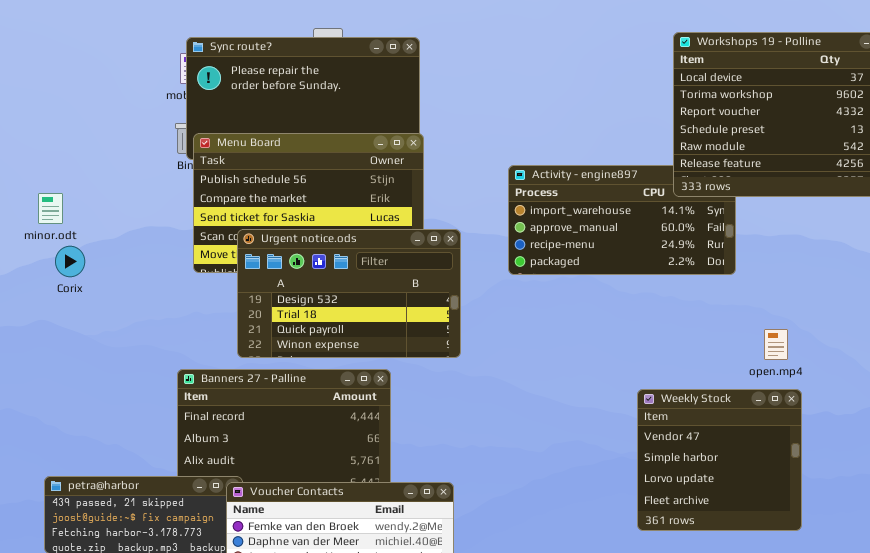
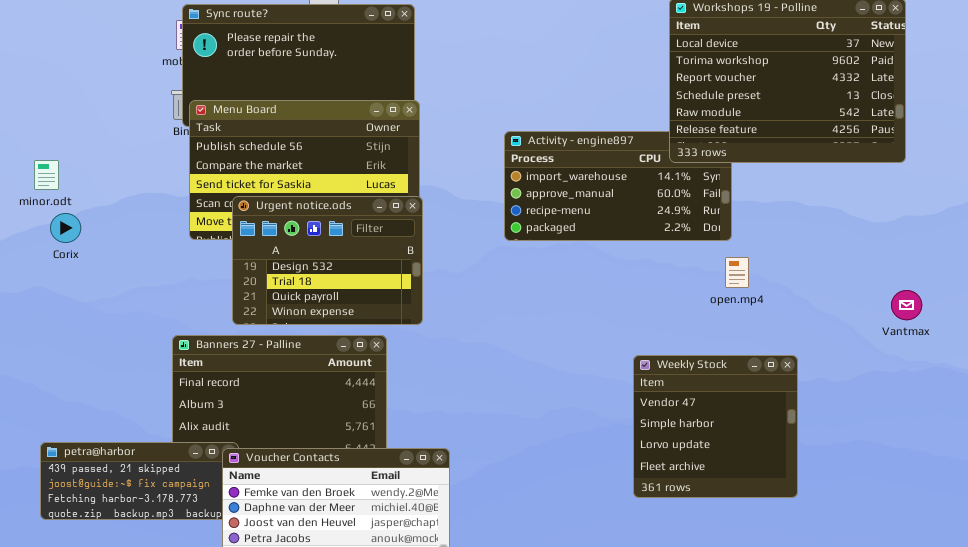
Urgent notice.ods: [237,229,461,358] -> [232,196,423,325], resized
open.mp4: [764,329,788,360] -> [725,257,749,288], moved

